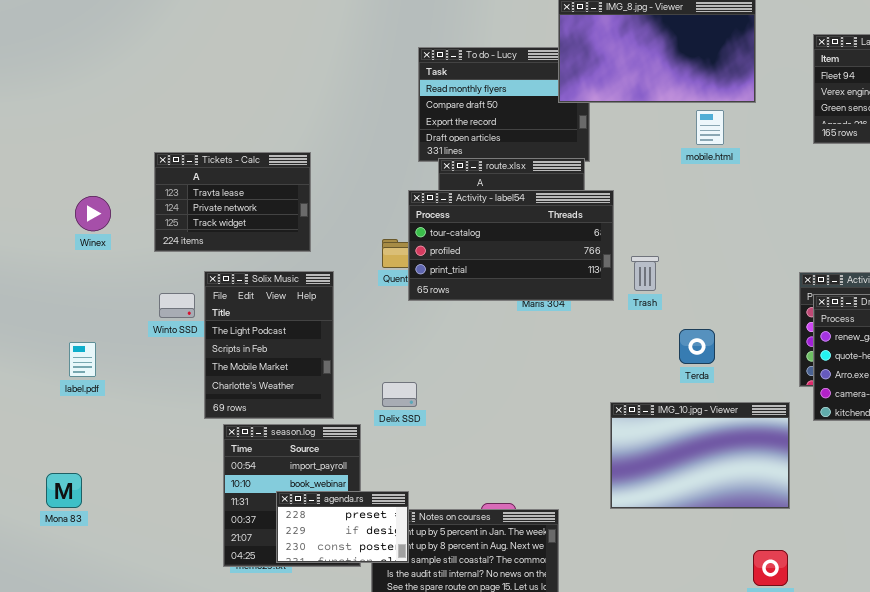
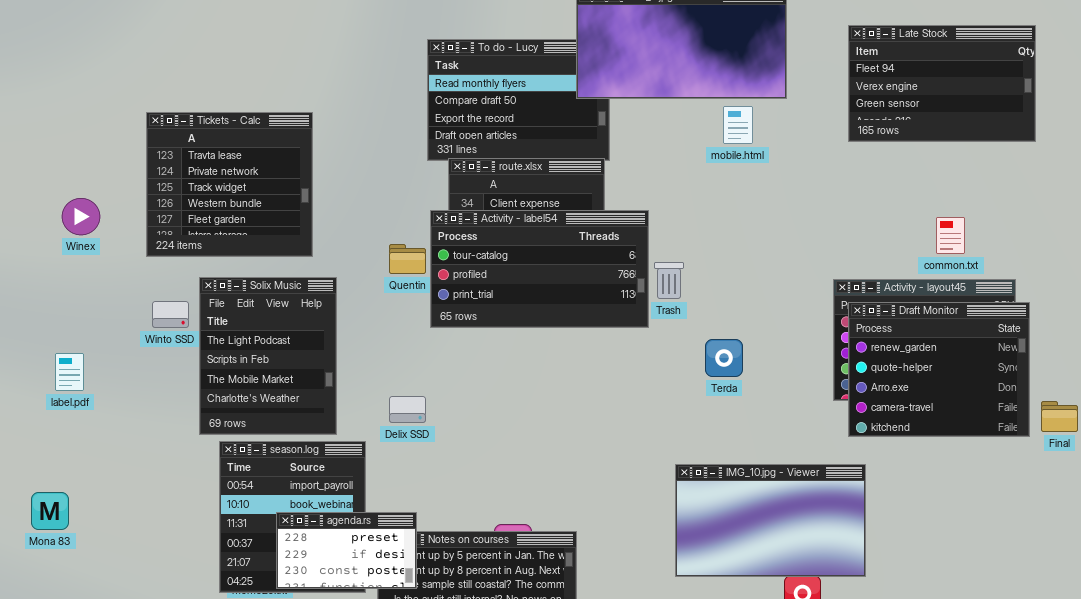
Tickets - Calc: [154,152,311,252] -> [146,112,313,257], resized
Activity - label54: [408,190,614,301] -> [430,210,649,328], moved
IMG_10.jpg - Viewer: [610,402,790,509] -> [675,464,866,577], moved

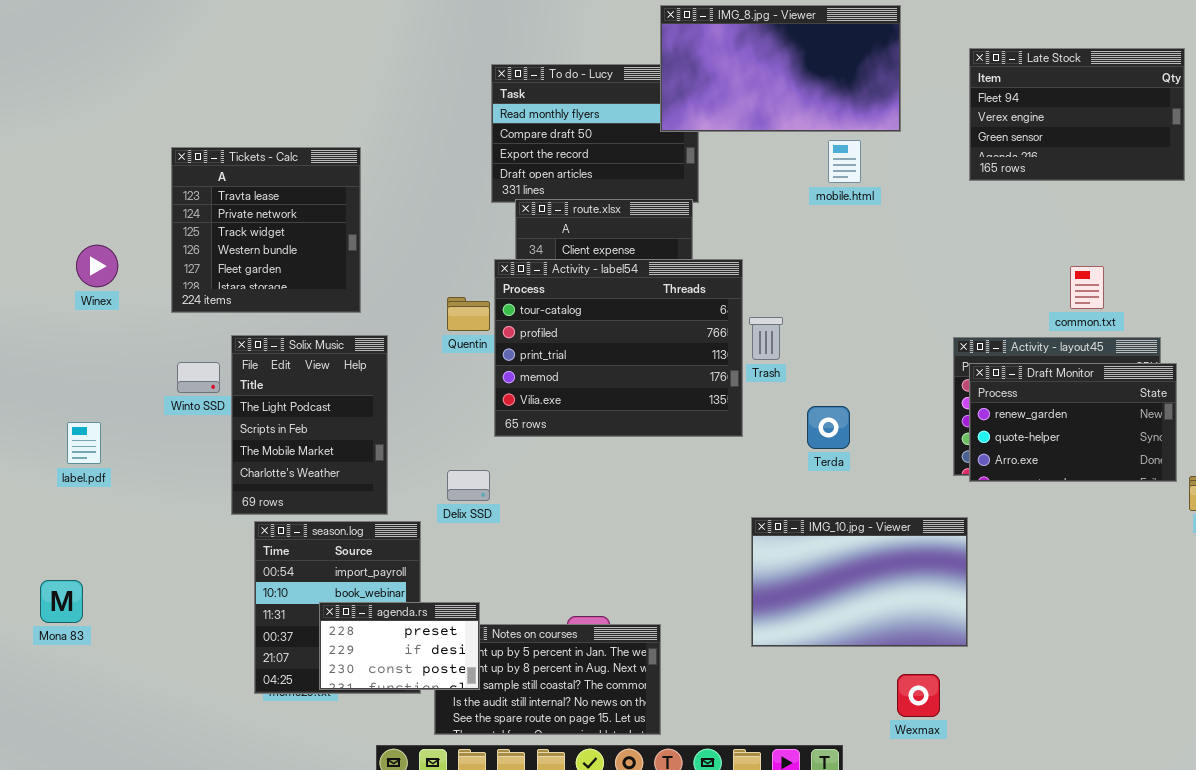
Activity - label54: [430,210,649,328] -> [494,259,743,437], resized
Draft Monitor: [848,302,1030,437] -> [969,363,1177,482], resized
IMG_10.jpg - Viewer: [675,464,866,577] -> [751,517,968,647], moved

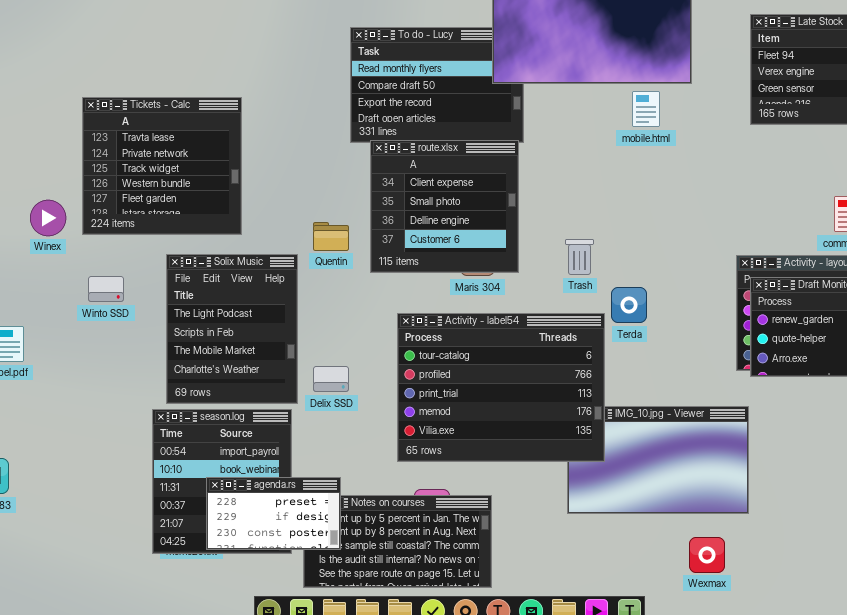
Winex: [76,245,118,287] -> [30,200,66,236], moved
Activity - label54: [494,259,743,437] -> [397,313,605,462], moved
Solix Music: [231,335,388,515] -> [166,254,298,404], moved
Terda: [807,406,850,449] -> [611,287,647,323], moved

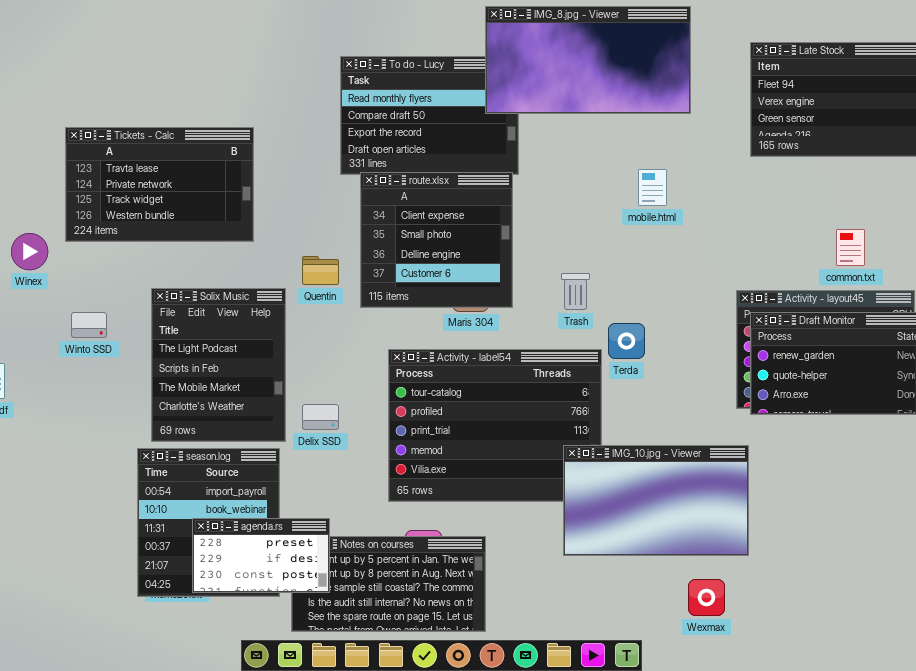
mobile.html: [632,91,660,127] -> [638,169,667,206], moved
Tickets - Calc: [82,97,242,235] -> [65,127,254,242], resized
IMG_10.jpg - Viewer: [567,406,749,514] -> [563,445,749,556], raised

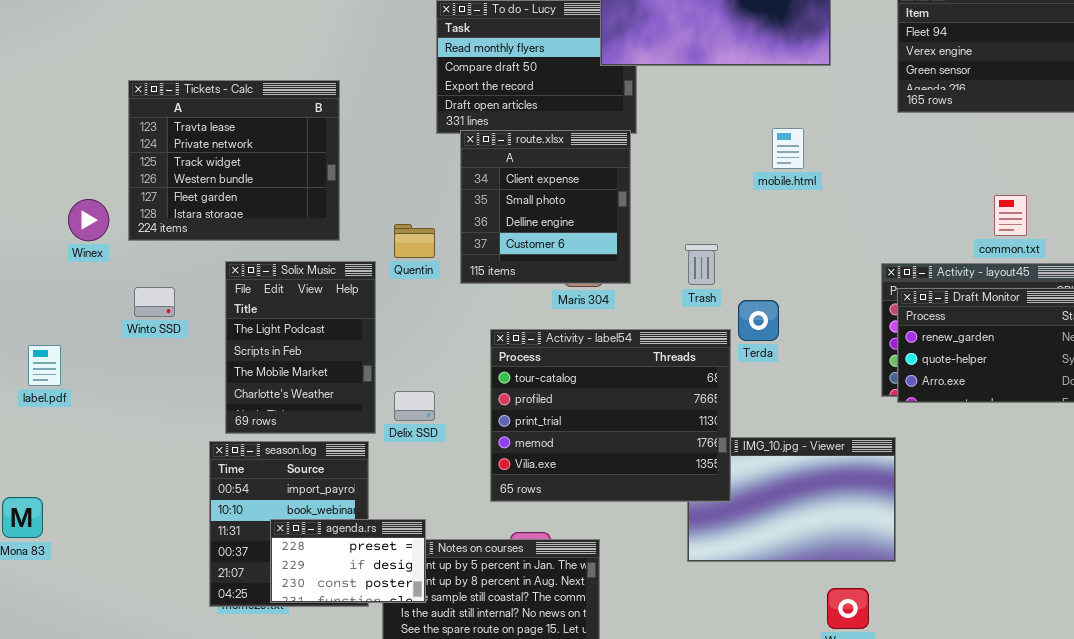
Tickets - Calc: [65,127,254,242] -> [128,80,340,241], resized
Activity - label54: [388,349,602,502] -> [490,329,731,502], raised

